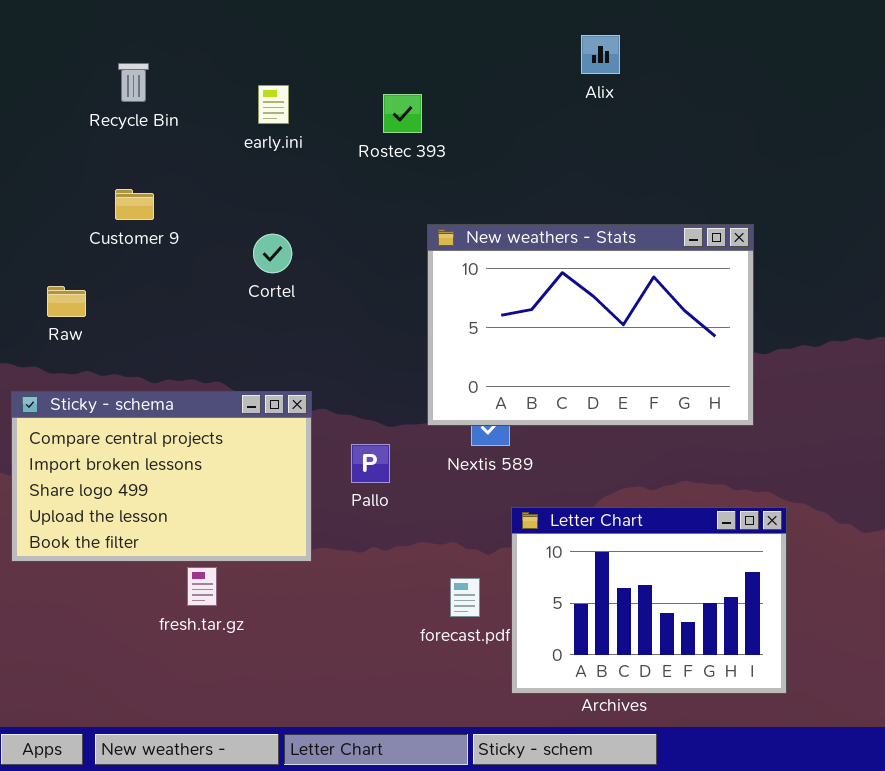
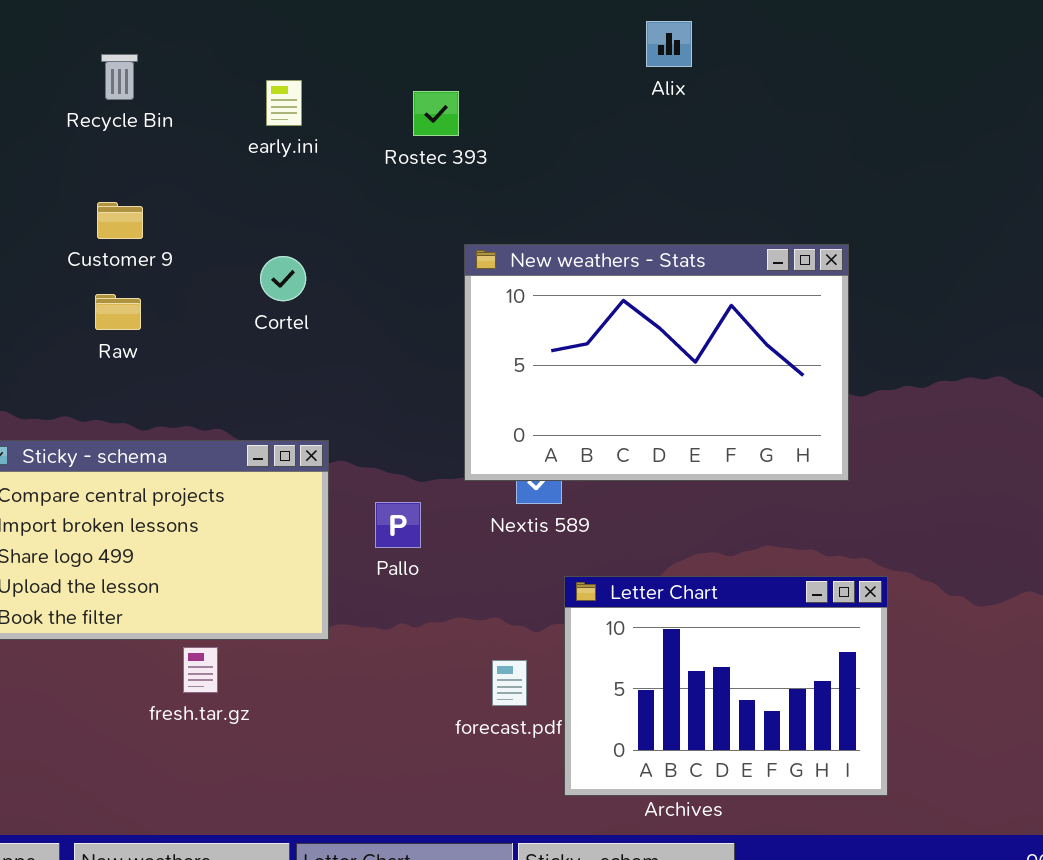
Raw: [47,286,86,317] -> [95,294,141,330], moved

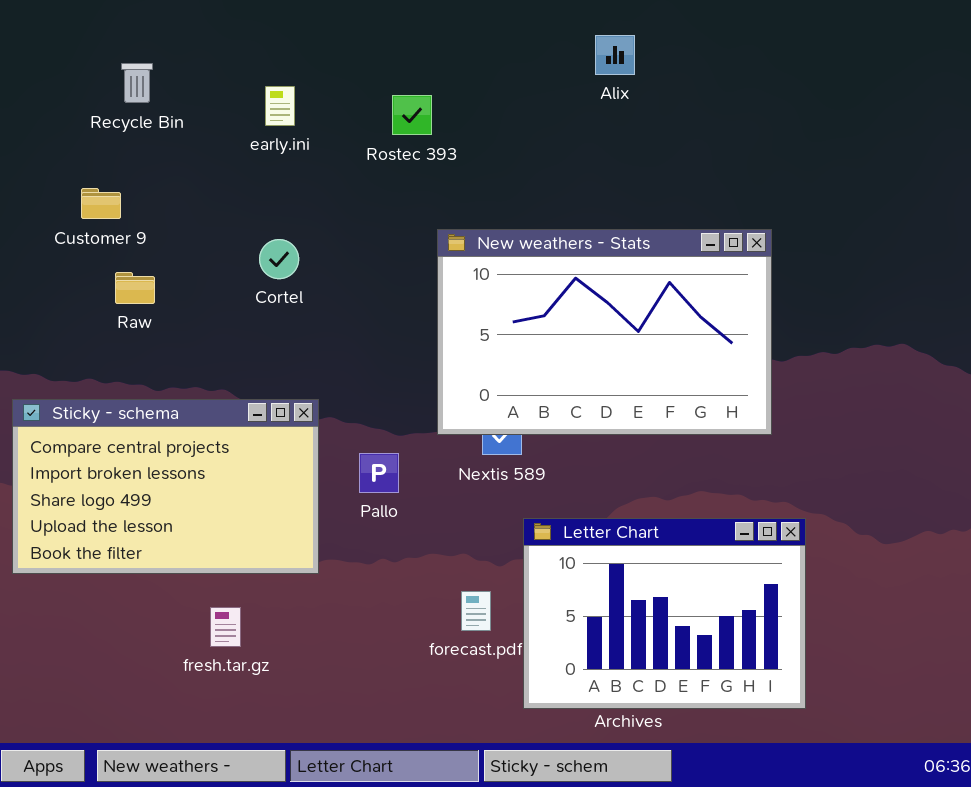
Customer 9: [97,202,143,239] -> [81,188,121,219], moved
fresh.tar.gz: [183,647,218,693] -> [210,607,241,647], moved

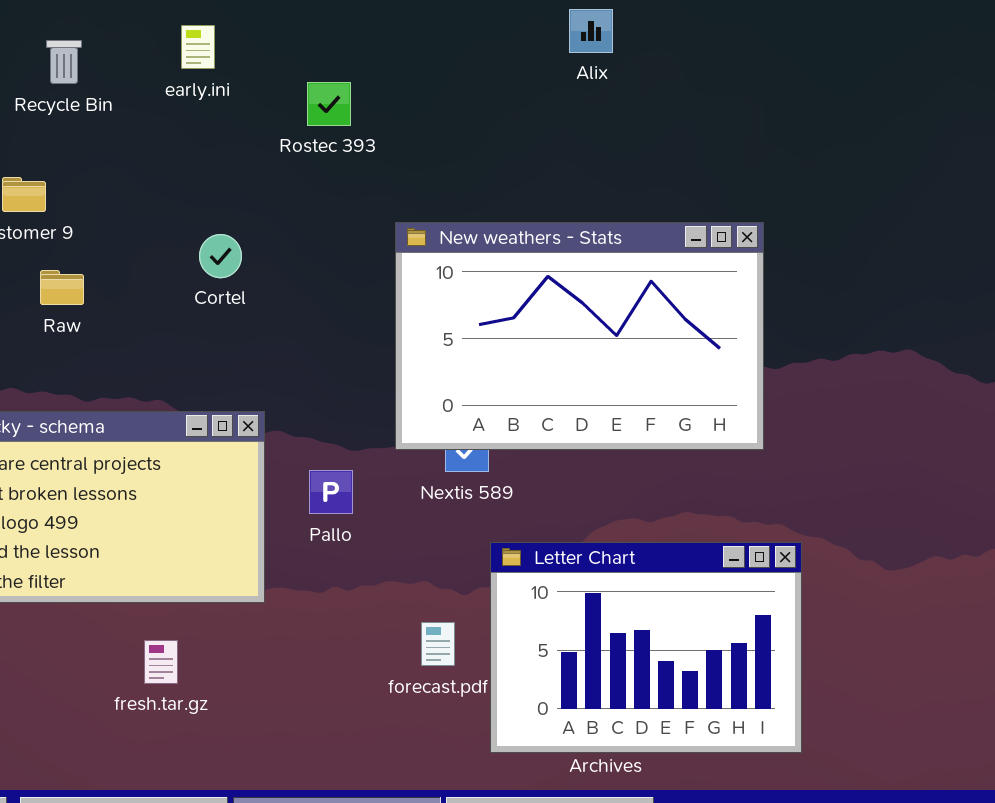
early.ini: [265,86,295,126] -> [181,25,215,69], moved
Rostec 393: [392,95,432,135] -> [307,82,351,126], moved

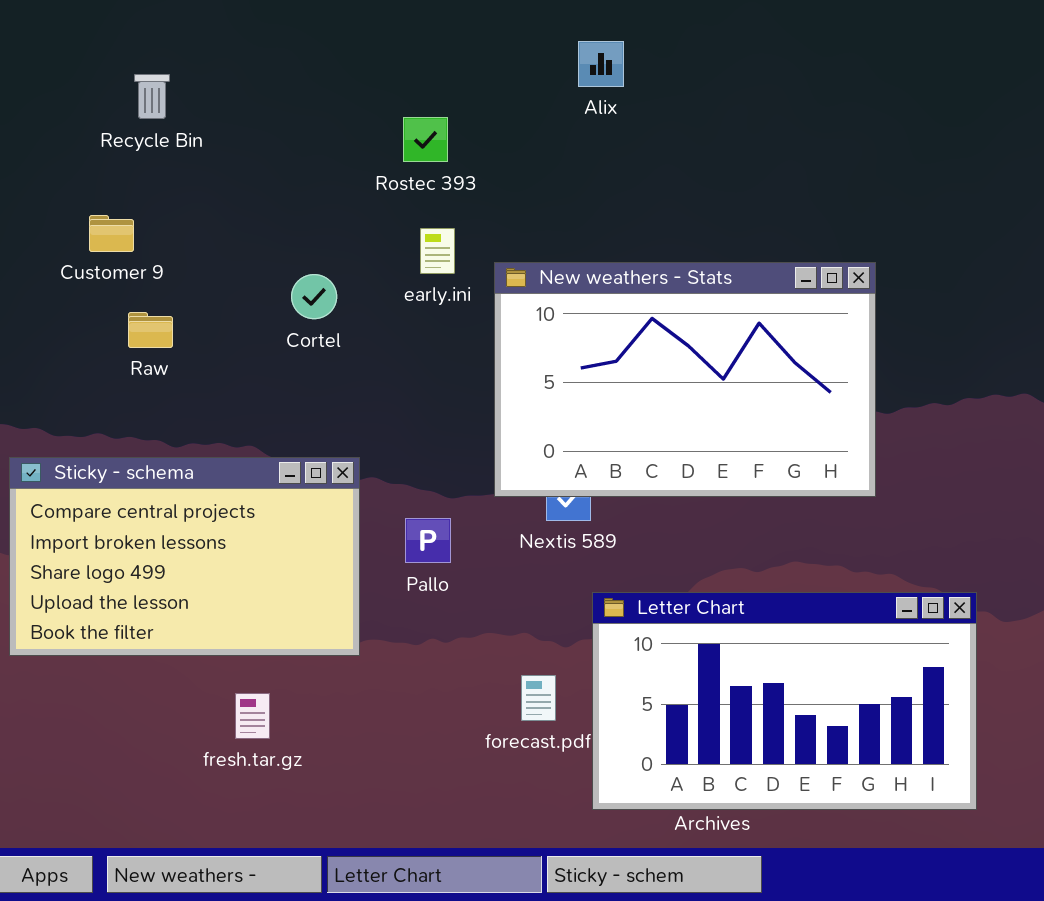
Alix: [569,9,613,53] -> [578,41,624,87], moved
early.ini: [181,25,215,69] -> [420,228,455,274], moved
Letter Chart: [490,542,802,753] -> [592,592,977,810], resized

